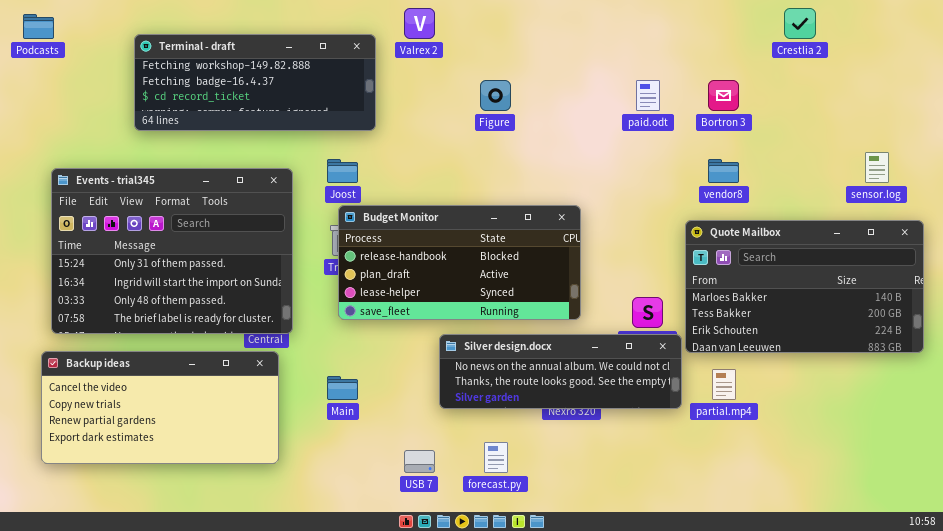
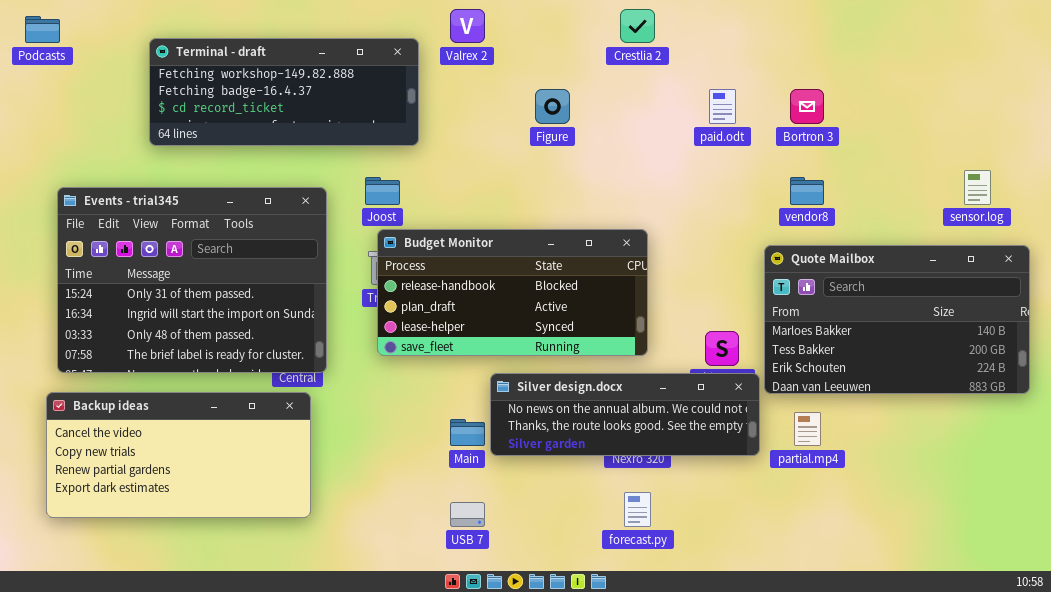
Crestlia 2: [784,8,816,39] -> [620,9,655,43], moved
Main: [327,376,358,400] -> [450,419,485,446], moved
forecast.py: [484,442,508,473] -> [624,492,651,527], moved

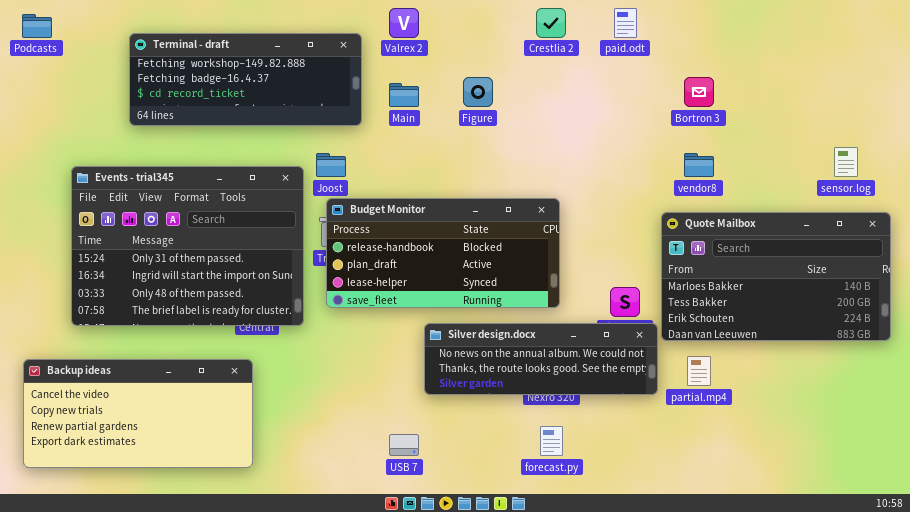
paid.odt: [709,89,736,124] -> [614,8,637,38], moved
Events - trial345: [57,187,327,373] -> [71,166,304,326], moved
Backup ideas: [46,392,311,518] -> [23,359,253,468], moved
Main: [450,419,485,446] -> [389,83,419,107], moved

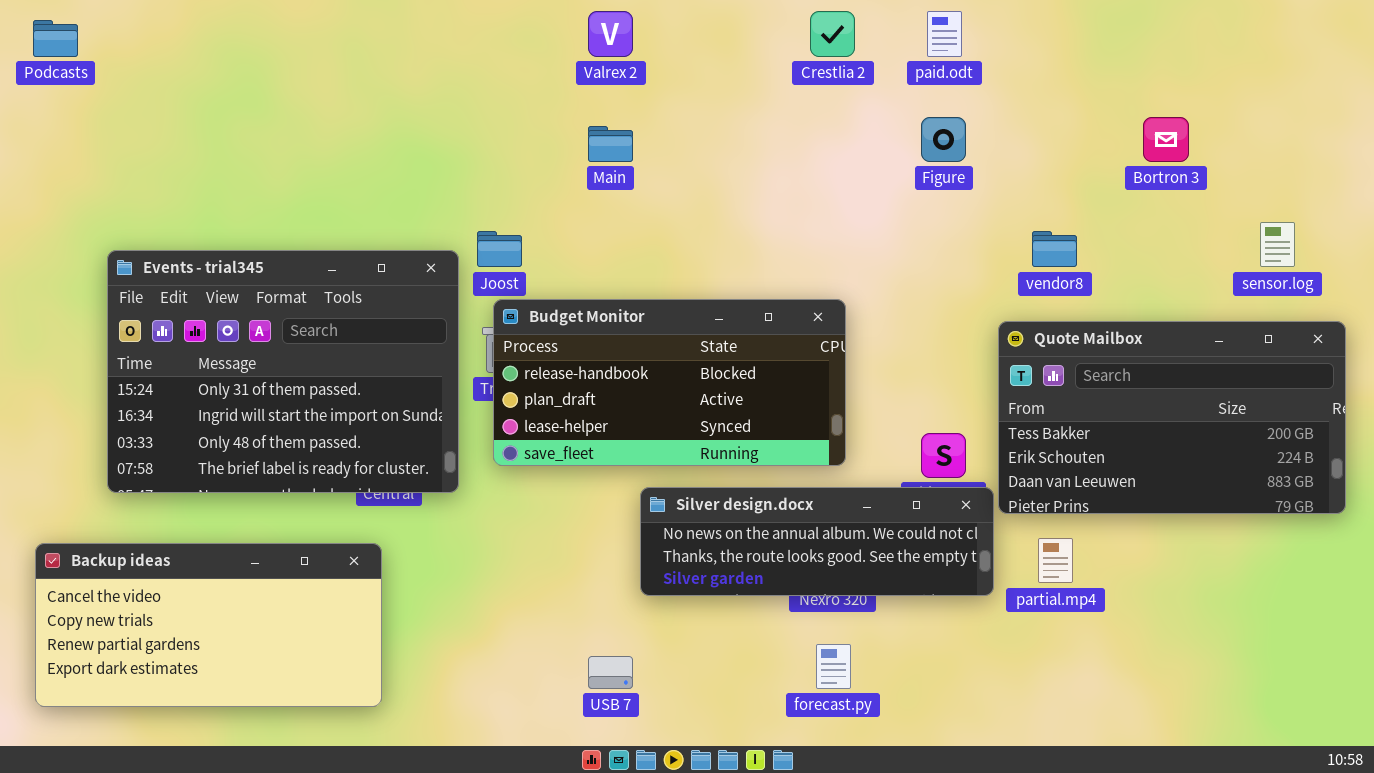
Terminal - draft: [129,33,362,126] -> none, closed
Figure: [463,77,493,107] -> [921,117,966,162], moved
Bortron 3: [684,77,714,107] -> [1143,117,1189,162], moved
Quote Mailbox: [661,212,891,341] -> [998,321,1346,514], scrolled down 1 row

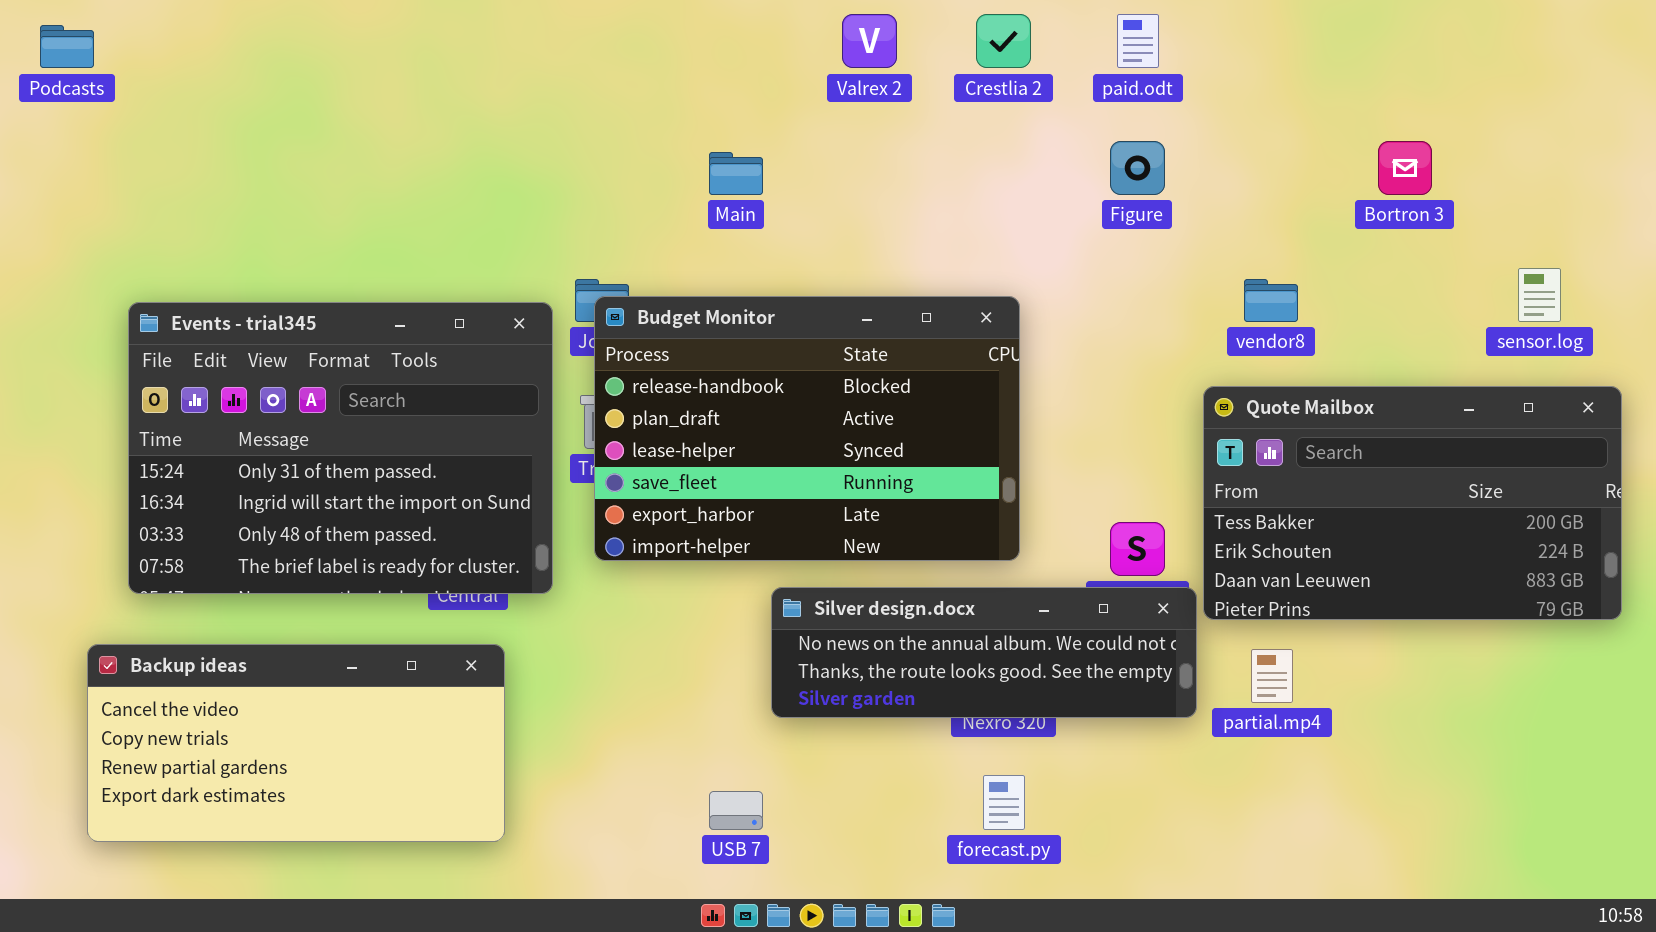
Valrex 2: [588,11,633,57] -> [842,14,897,68], moved
Budget Monitor: [493,299,846,466] -> [594,296,1020,561], resized
Backup ideas: [35,543,382,707] -> [87,644,505,842], moved

